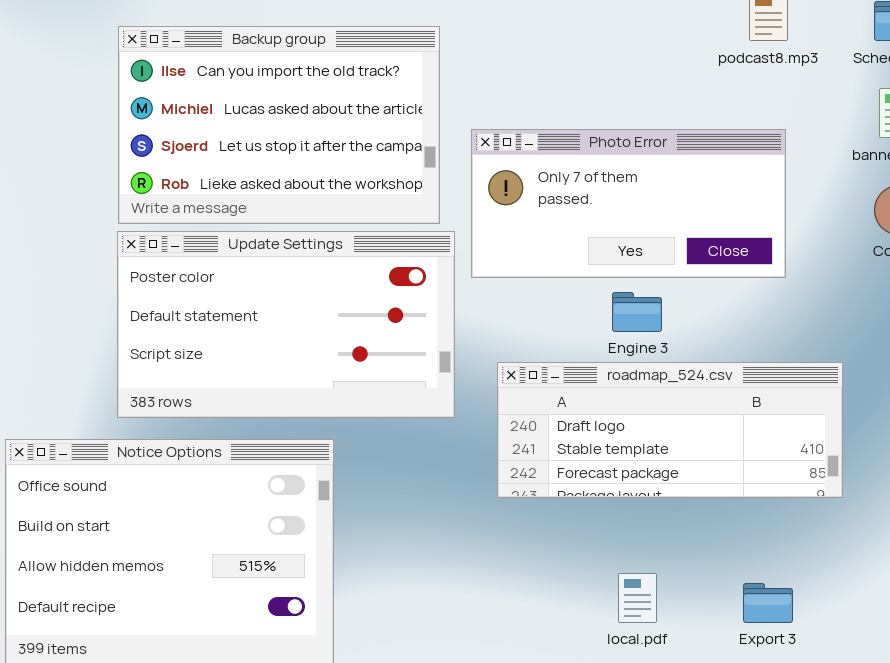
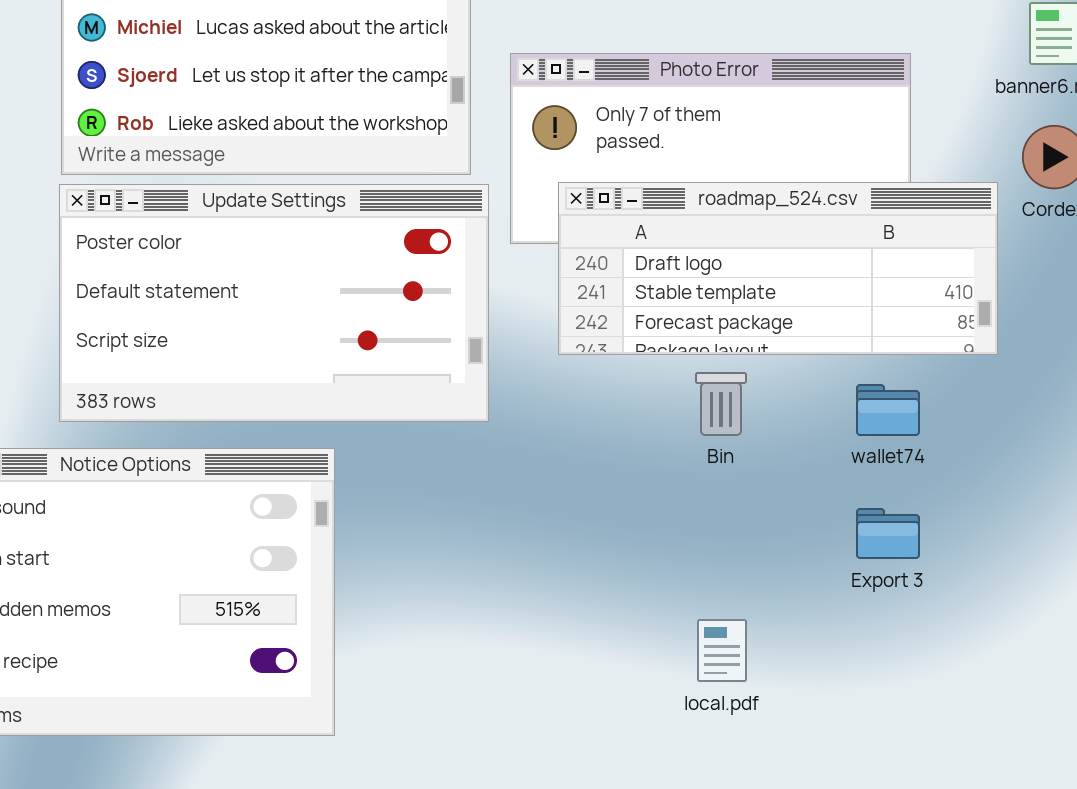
roadmap_524.csv: [497,362,843,498] -> [558,182,998,355], moved
Export 3: [743,583,793,623] -> [856,508,920,559], moved

